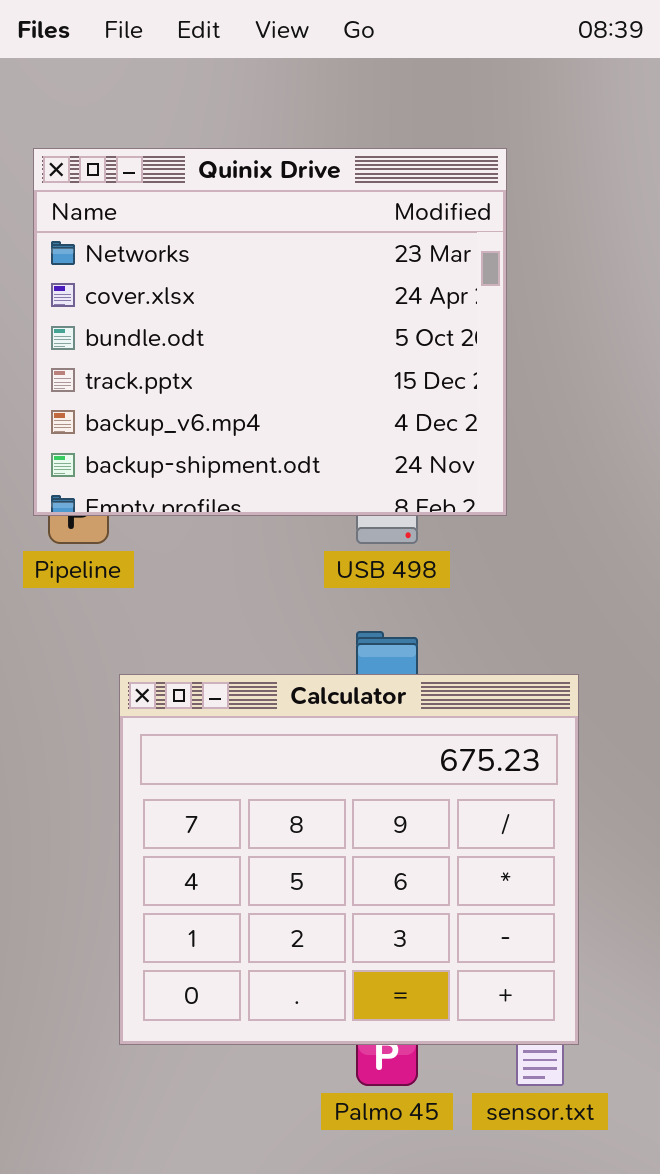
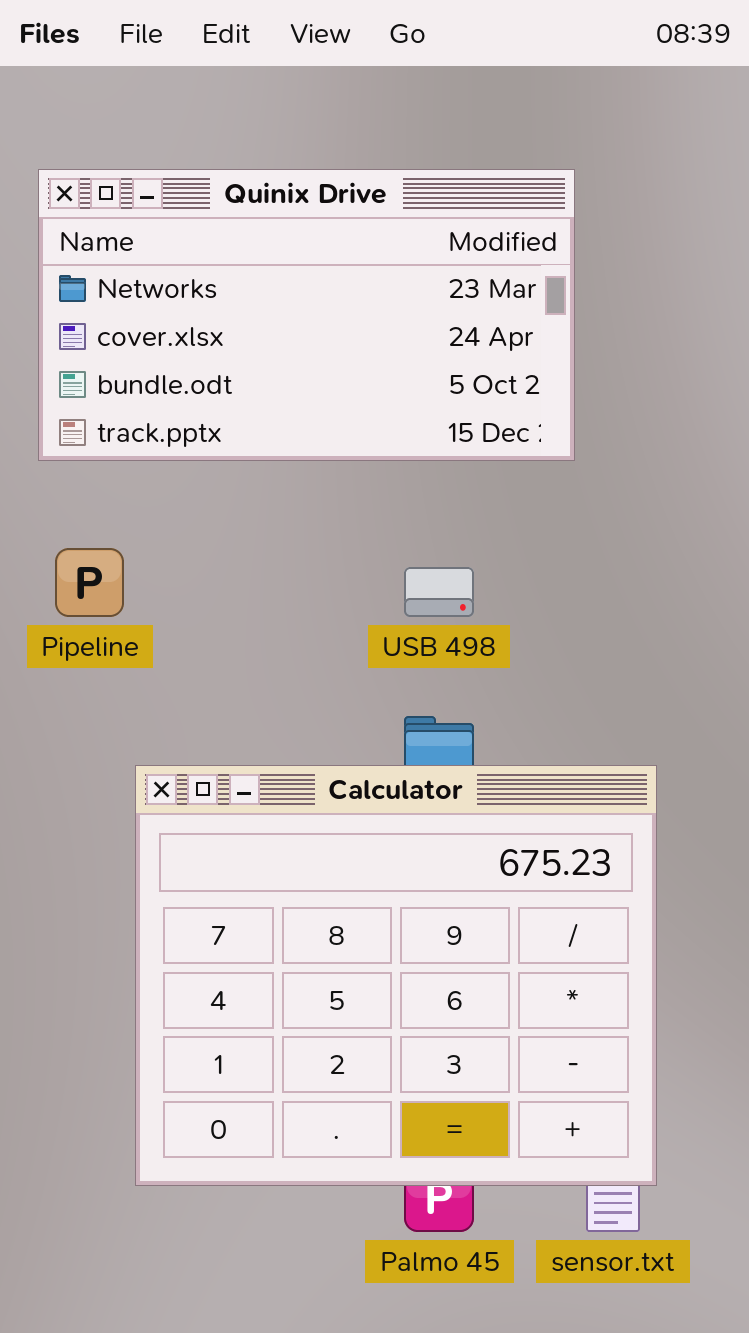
Quinix Drive: [33,148,507,516] -> [38,169,575,461], resized

